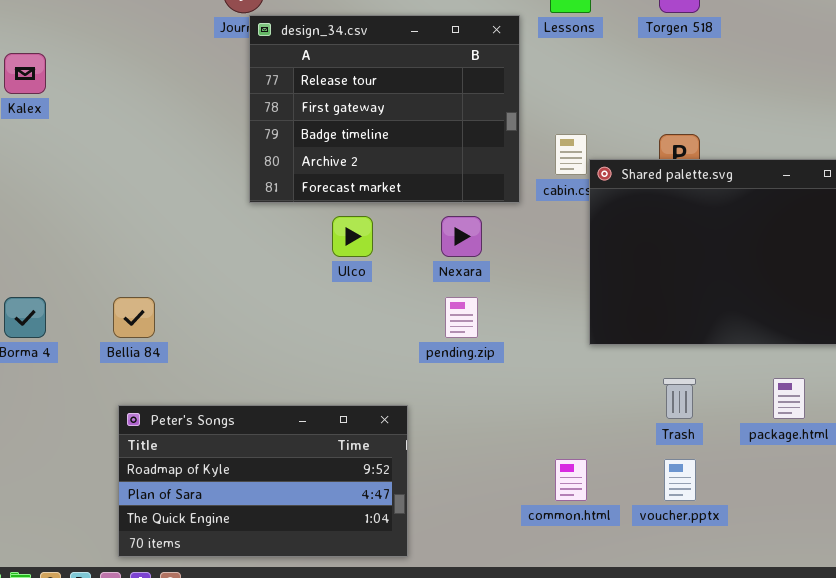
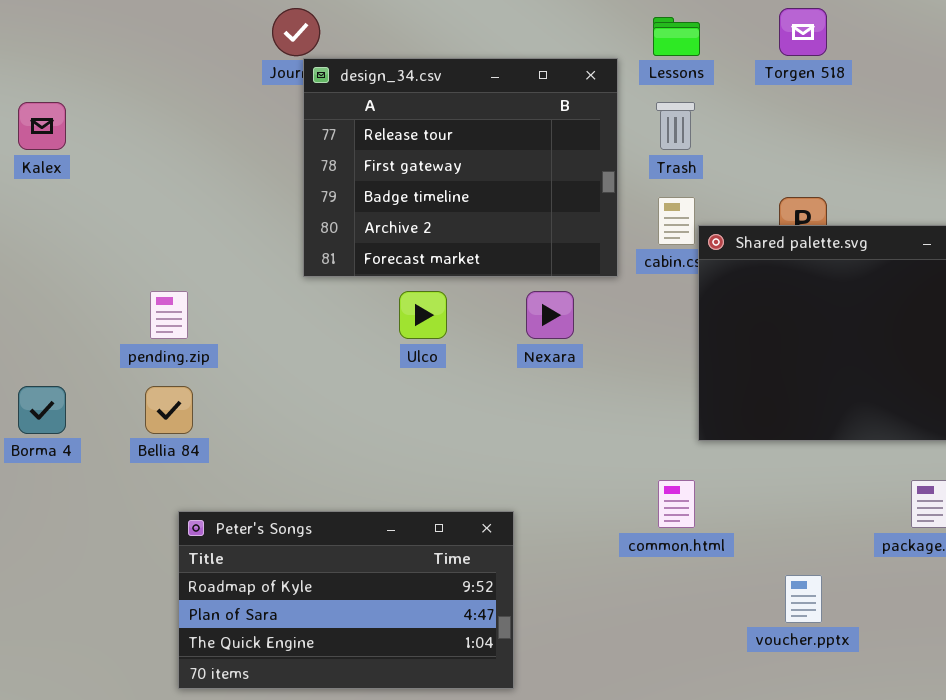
pending.zip: [445,297,478,338] -> [150,291,188,339], moved
Trash: [663,378,696,419] -> [656,102,695,150], moved
Peter's Songs: [118,405,408,557] -> [178,511,514,689], moved
common.html: [555,459,587,501] -> [658,480,695,528], moved

